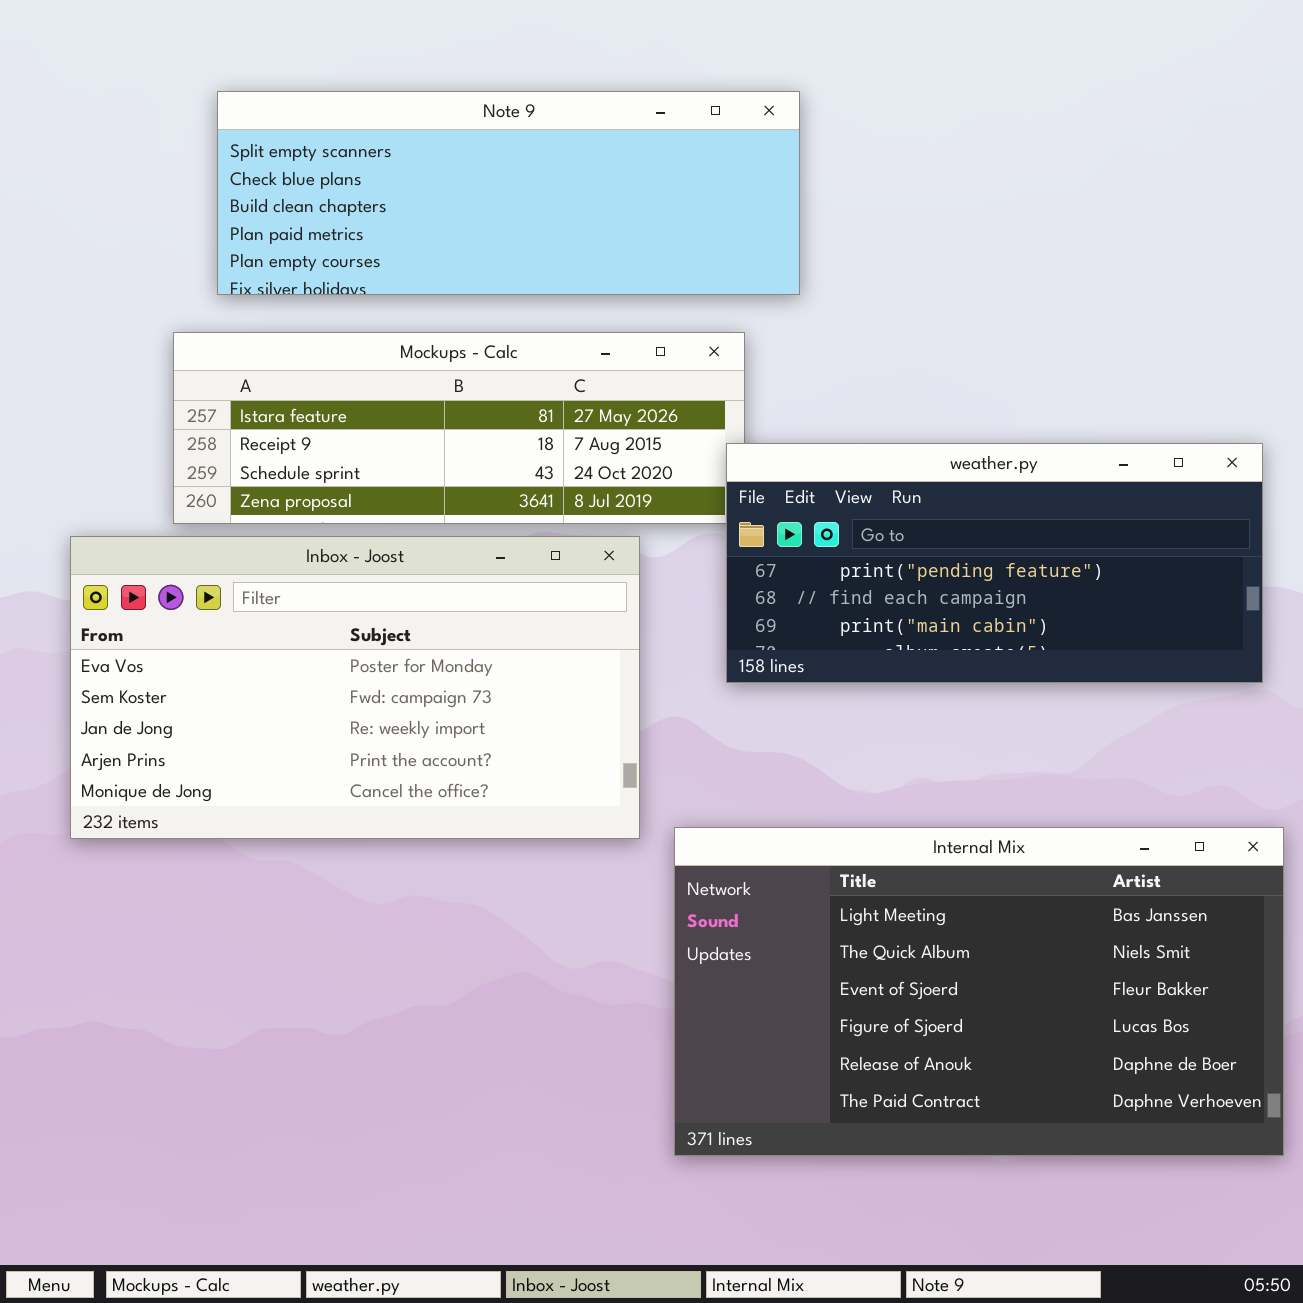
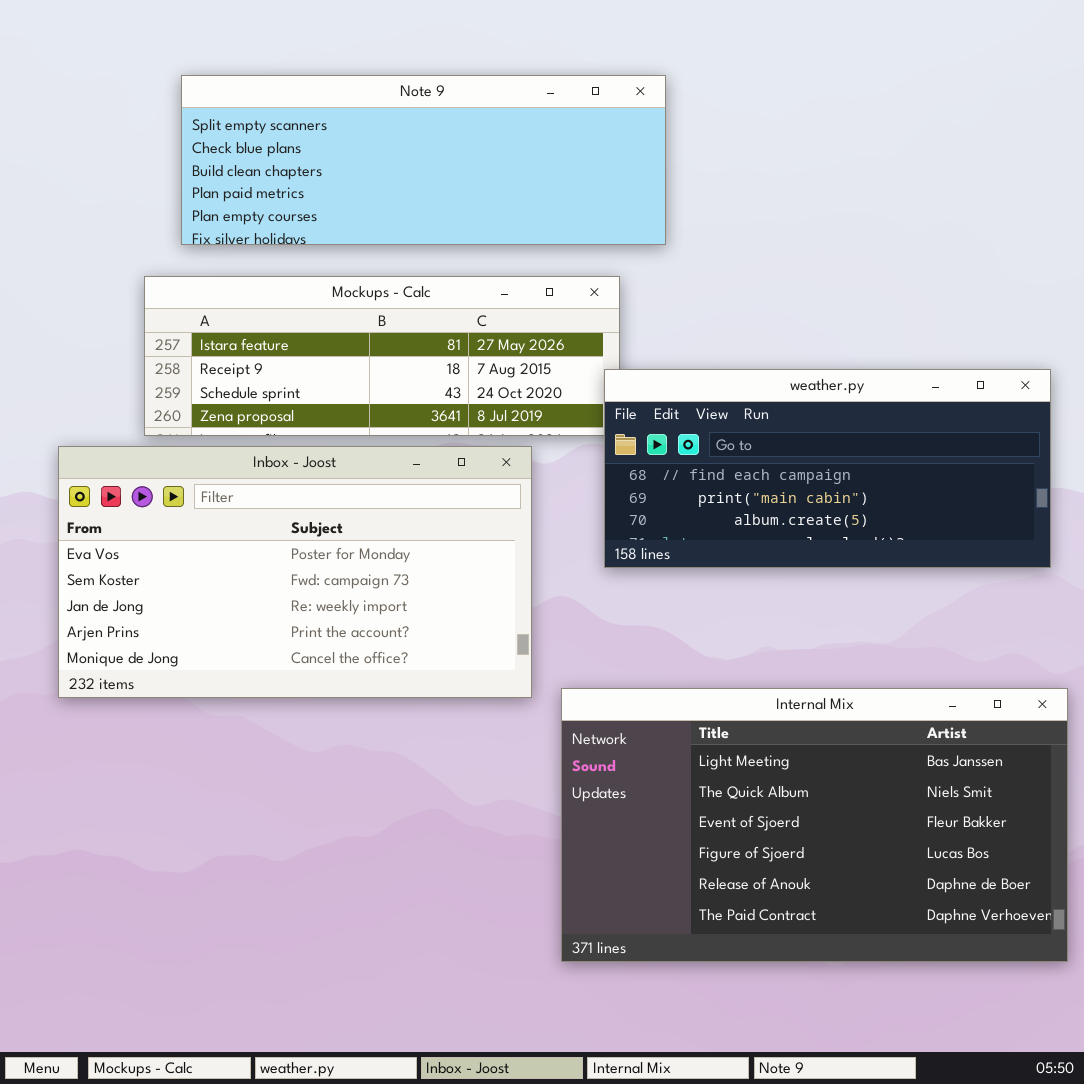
weather.py: [726,443,1263,683] -> [604,369,1051,568], scrolled down 1 row

